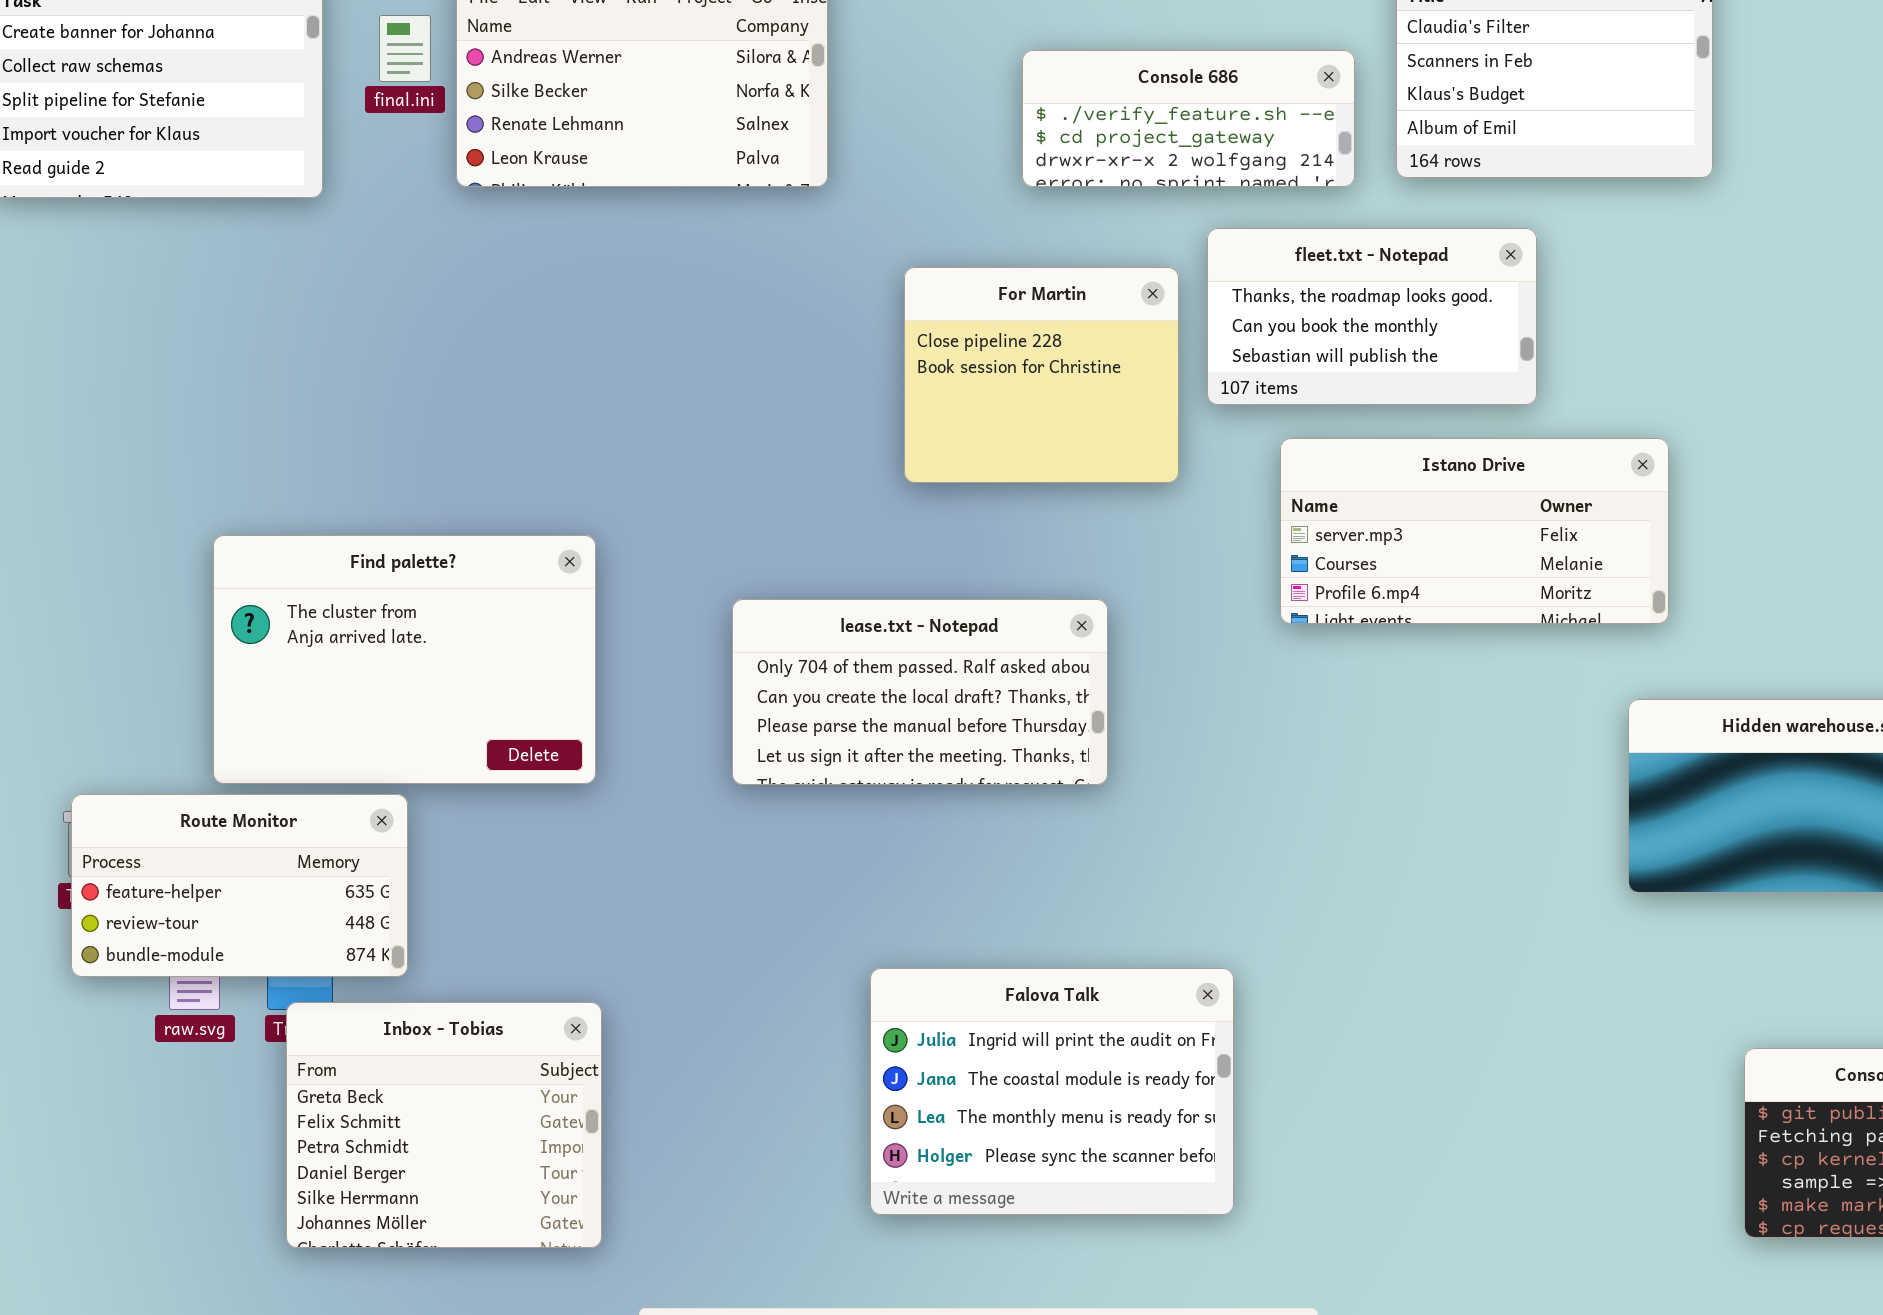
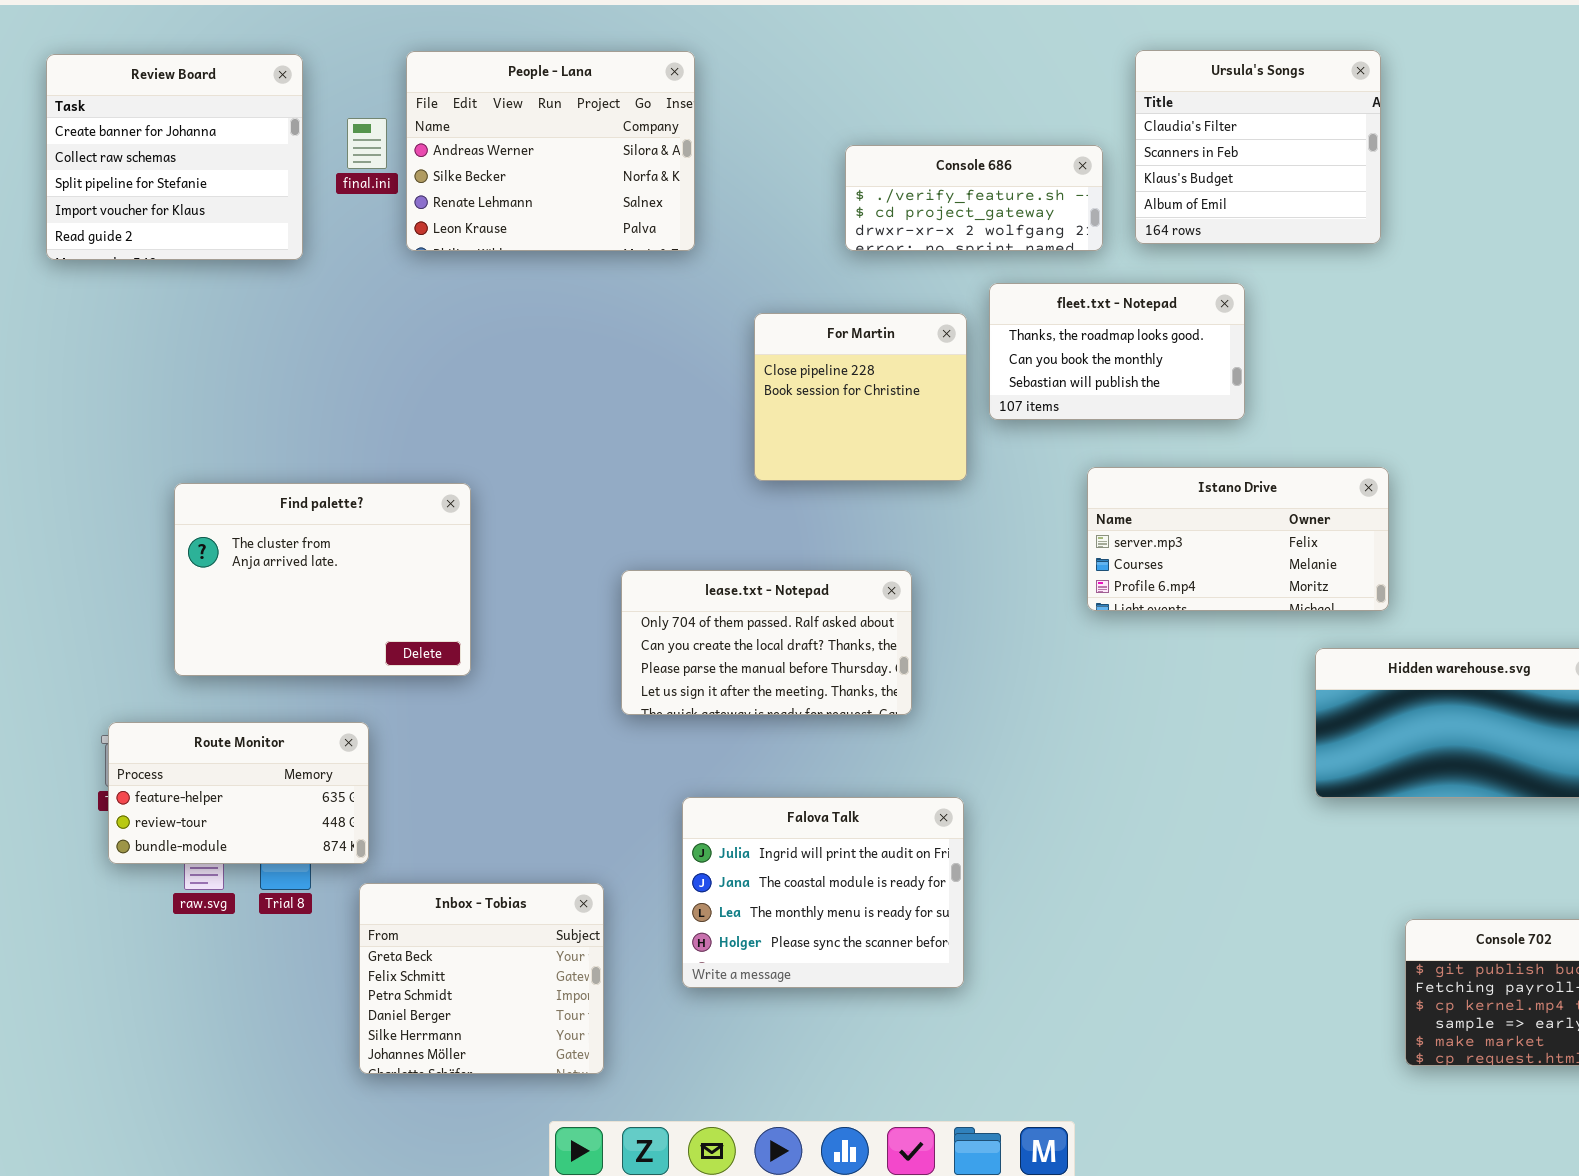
Istano Drive: [1280,438,1669,624] -> [1087,467,1389,611], moved
Find palette?: [213,535,596,784] -> [174,483,471,676], moved
Falova Talk: [870,968,1234,1215] -> [682,797,964,988], moved
Inbox - Tobias: [286,1002,602,1248] -> [359,883,604,1074], moved

